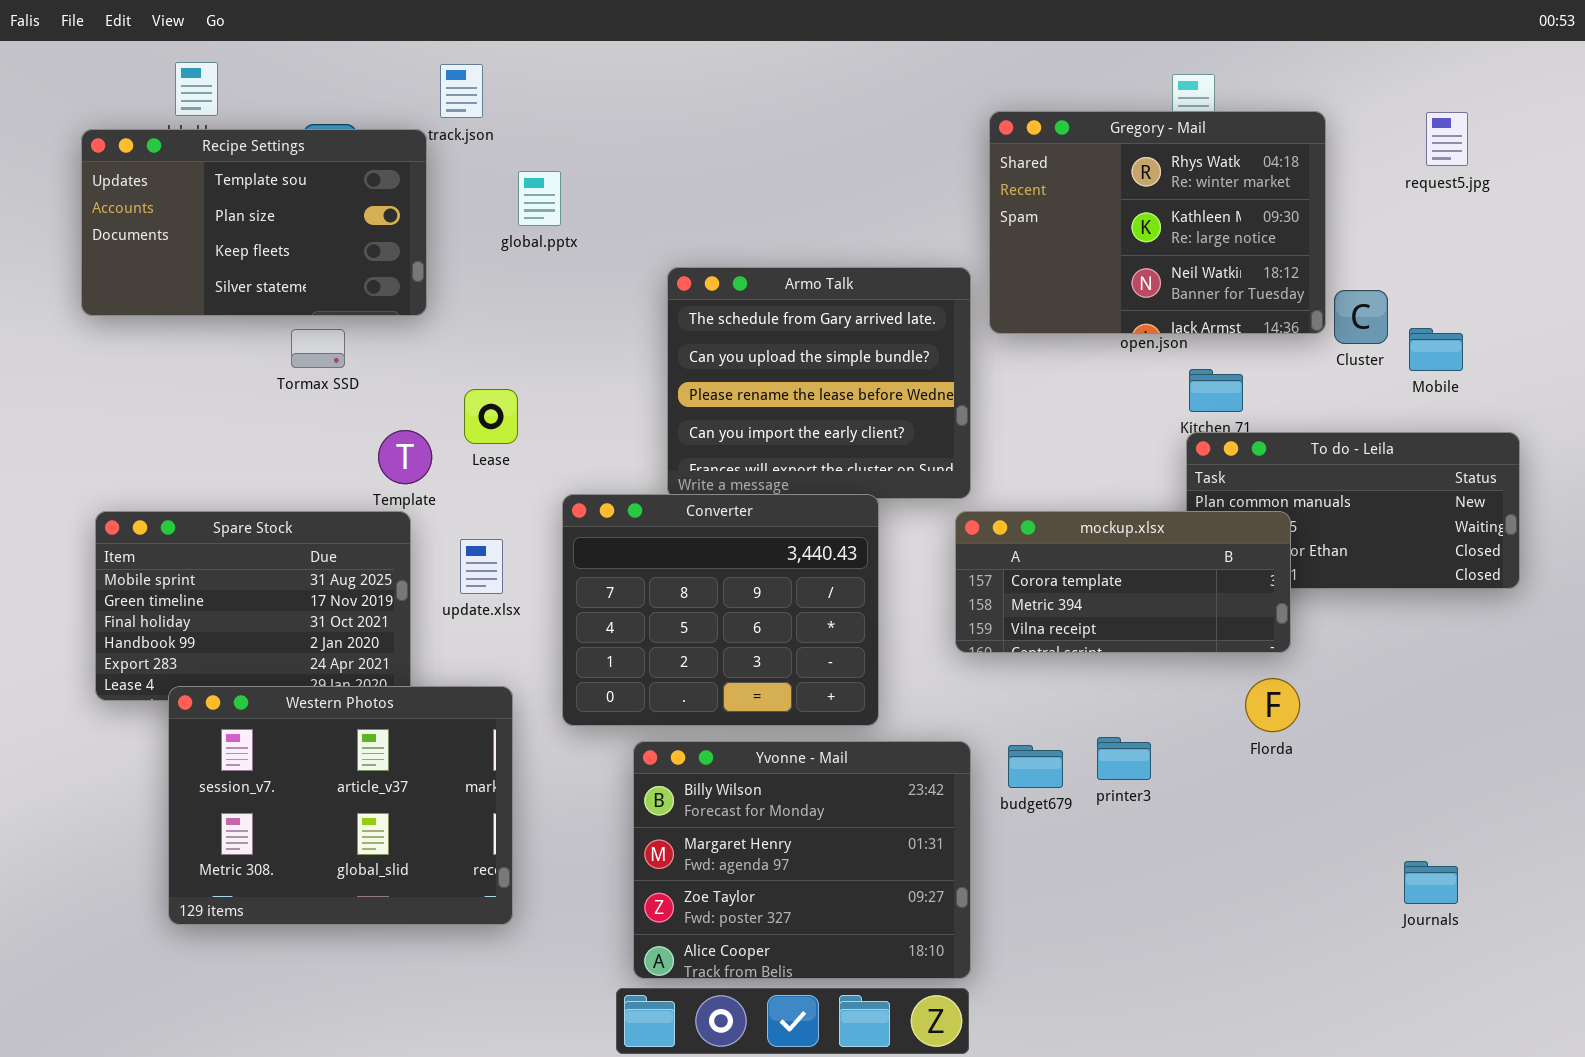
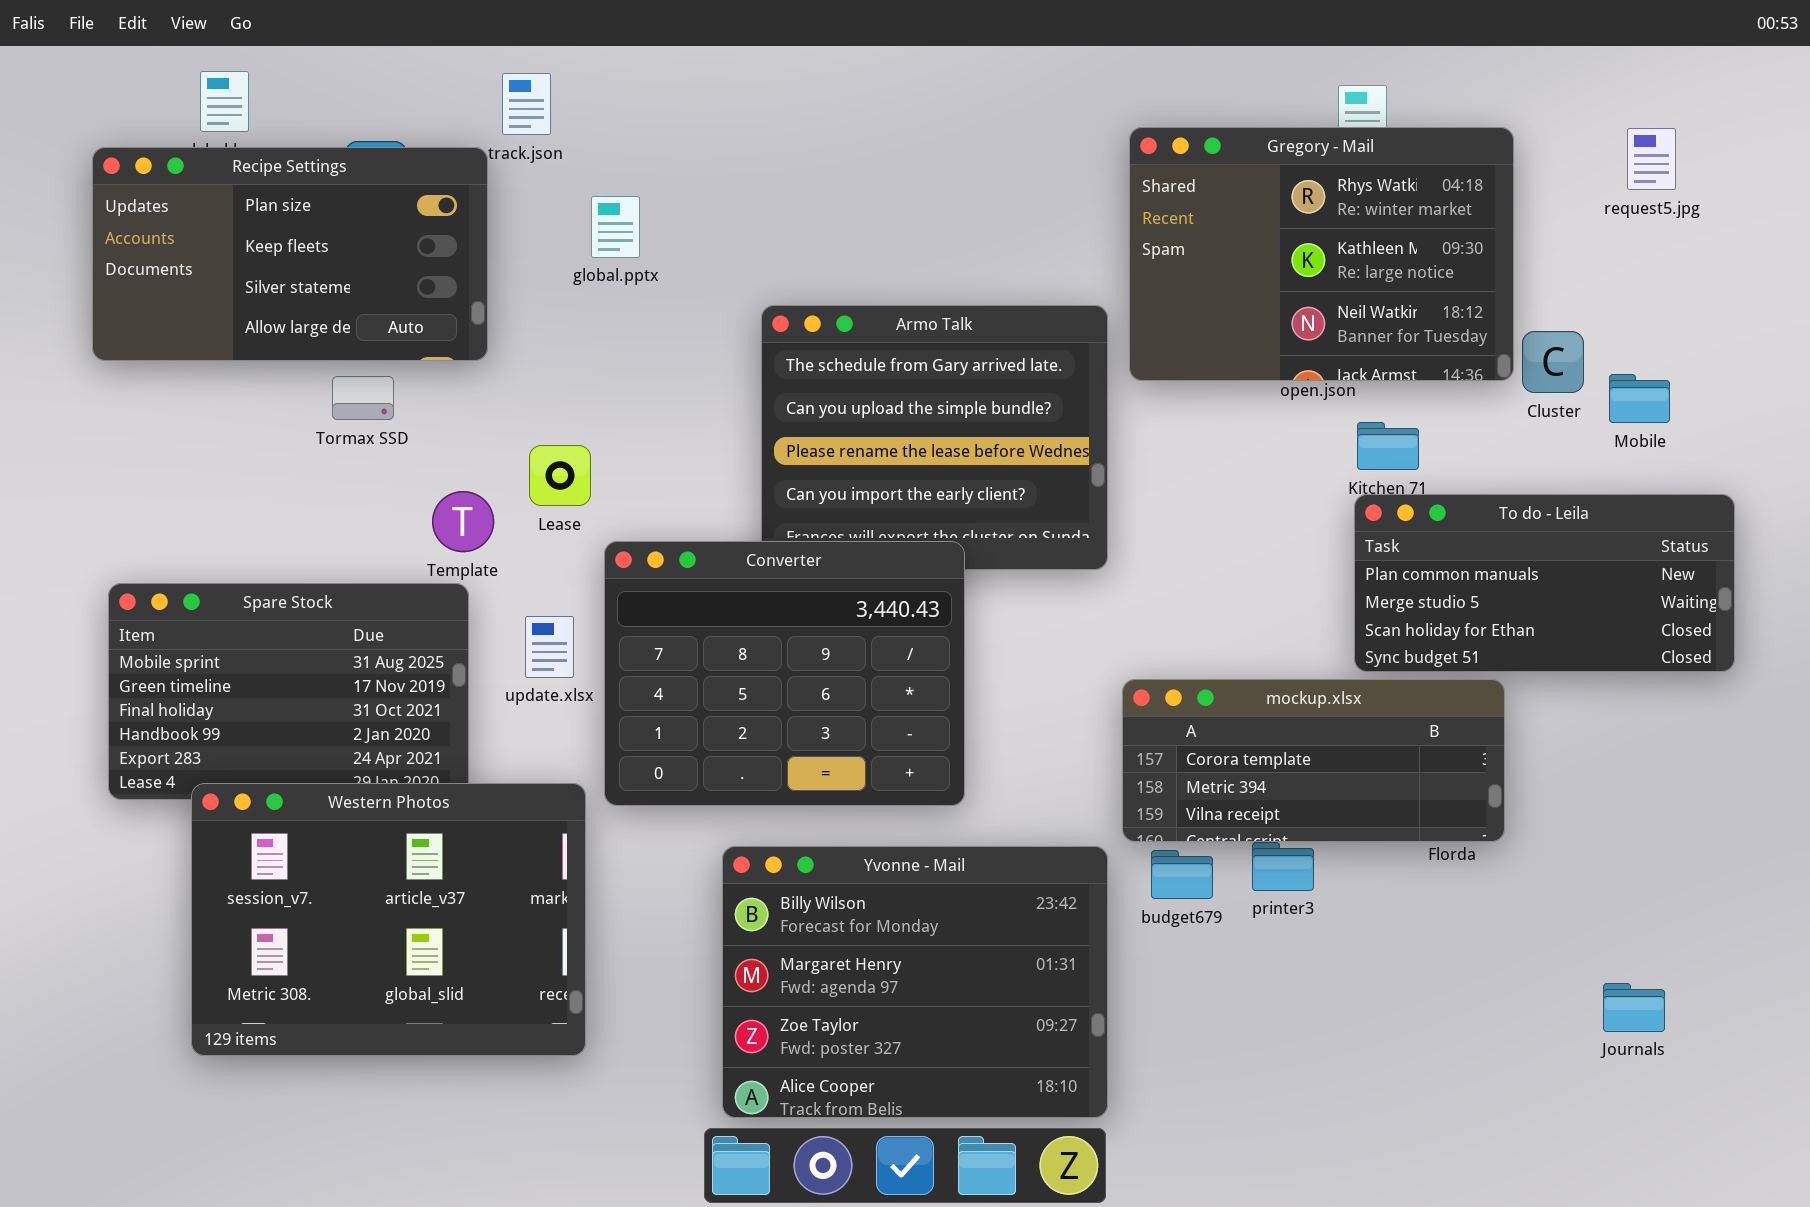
Recipe Settings: [81,129,427,316] -> [92,147,488,361], scrolled down 1 row
Converter: [562,494,879,726] -> [604,541,965,806], moved
mockup.xlsx: [955,511,1291,653] -> [1122,679,1505,842], moved

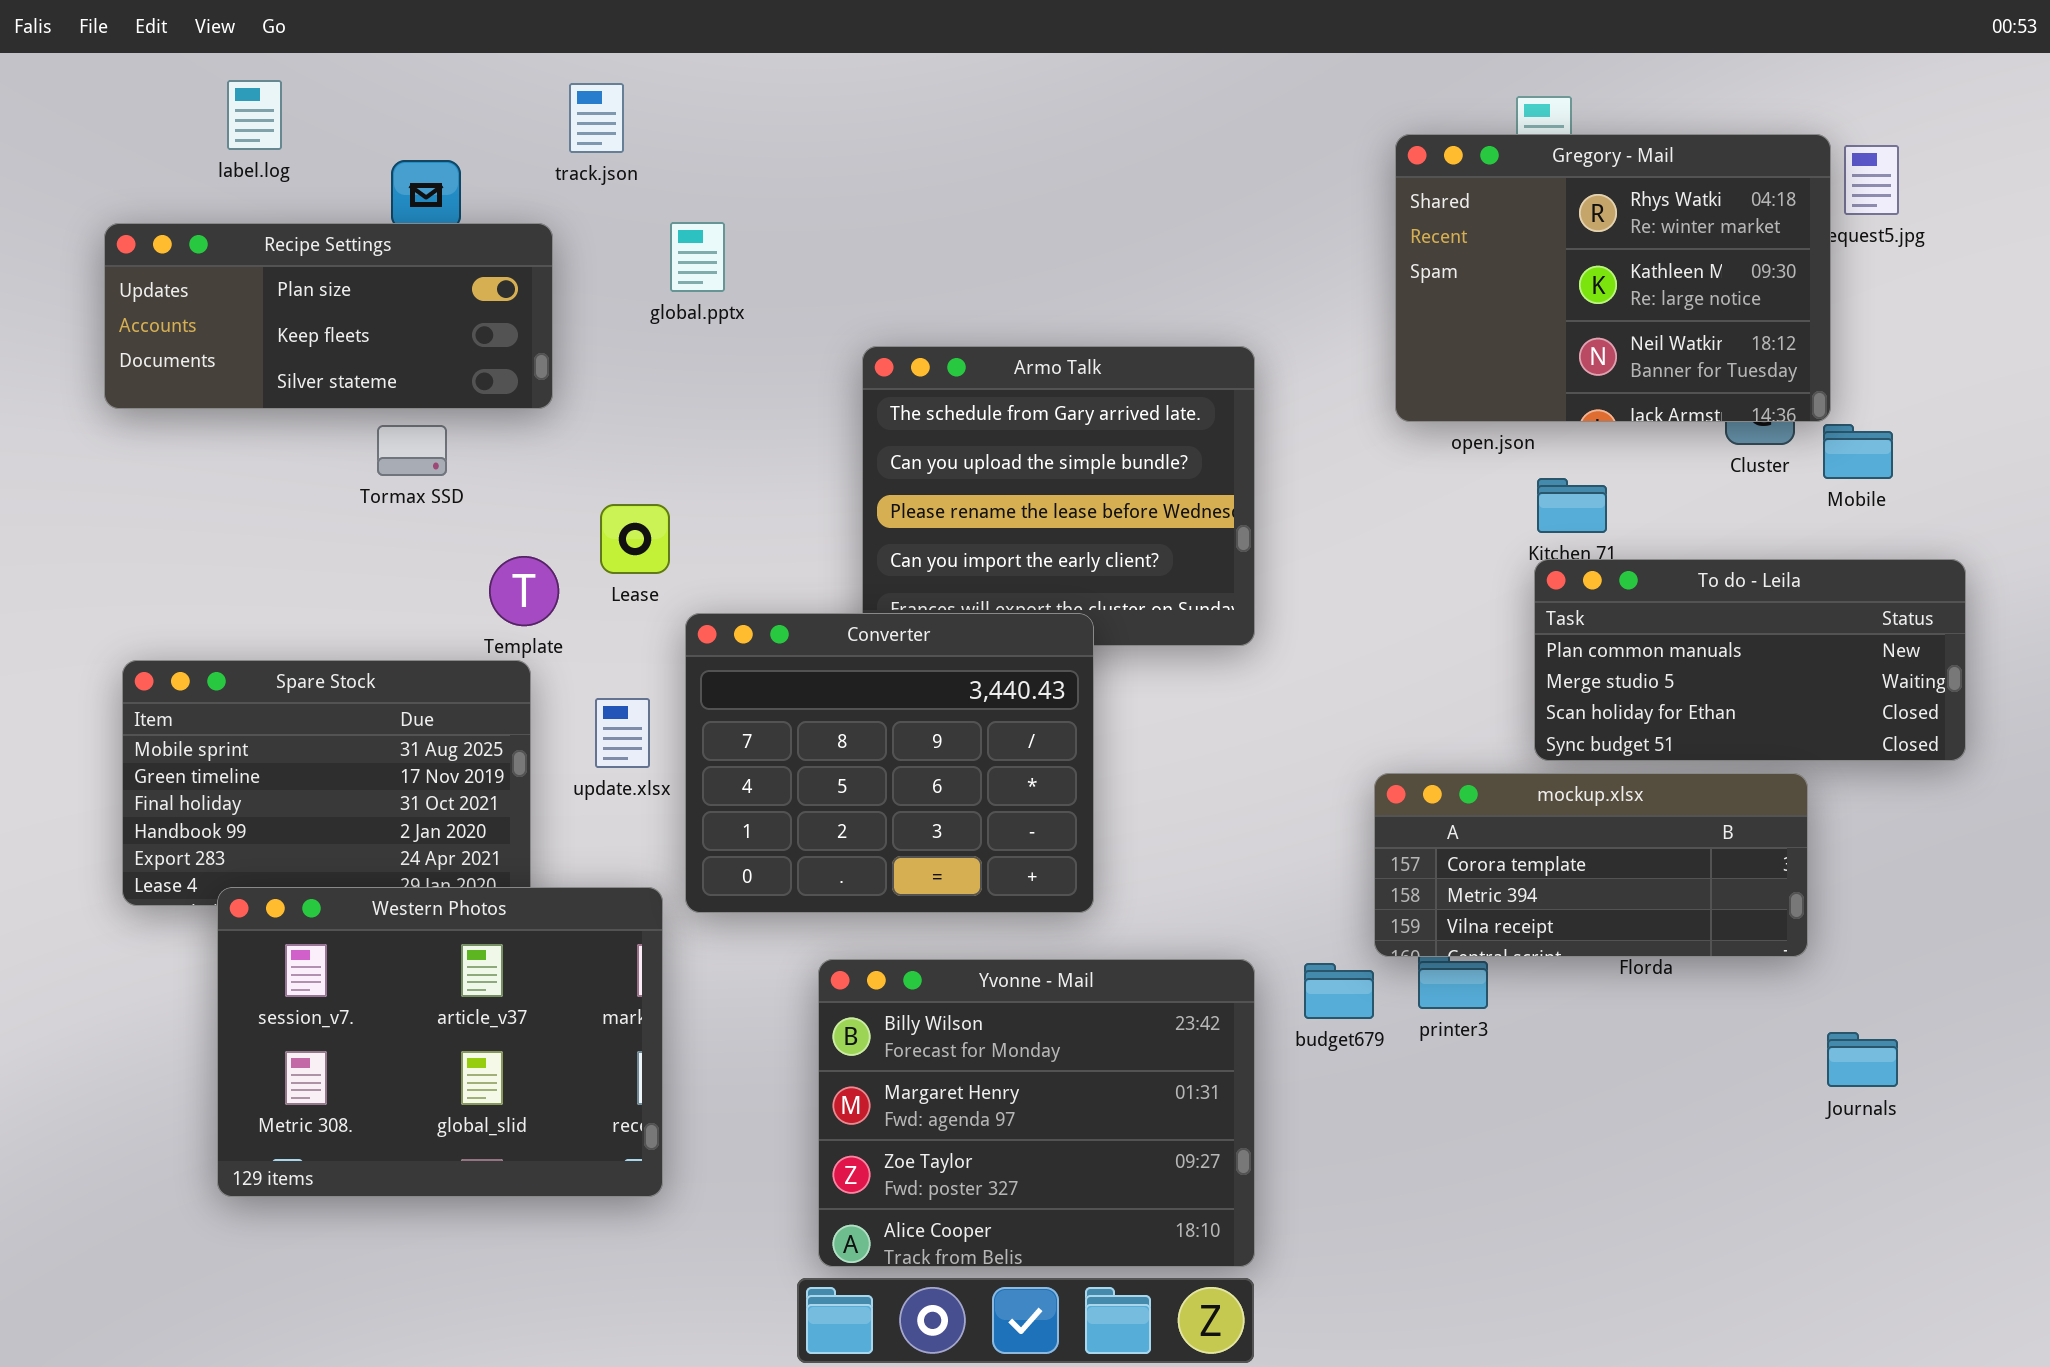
Gregory - Mail: [1129,127,1514,381] -> [1395,134,1831,422], moved
Recipe Settings: [92,147,488,361] -> [104,223,553,409], resized
mockup.xlsx: [1122,679,1505,842] -> [1374,773,1808,957], moved
Journals: [1603,983,1665,1032] -> [1827,1032,1898,1087], moved

